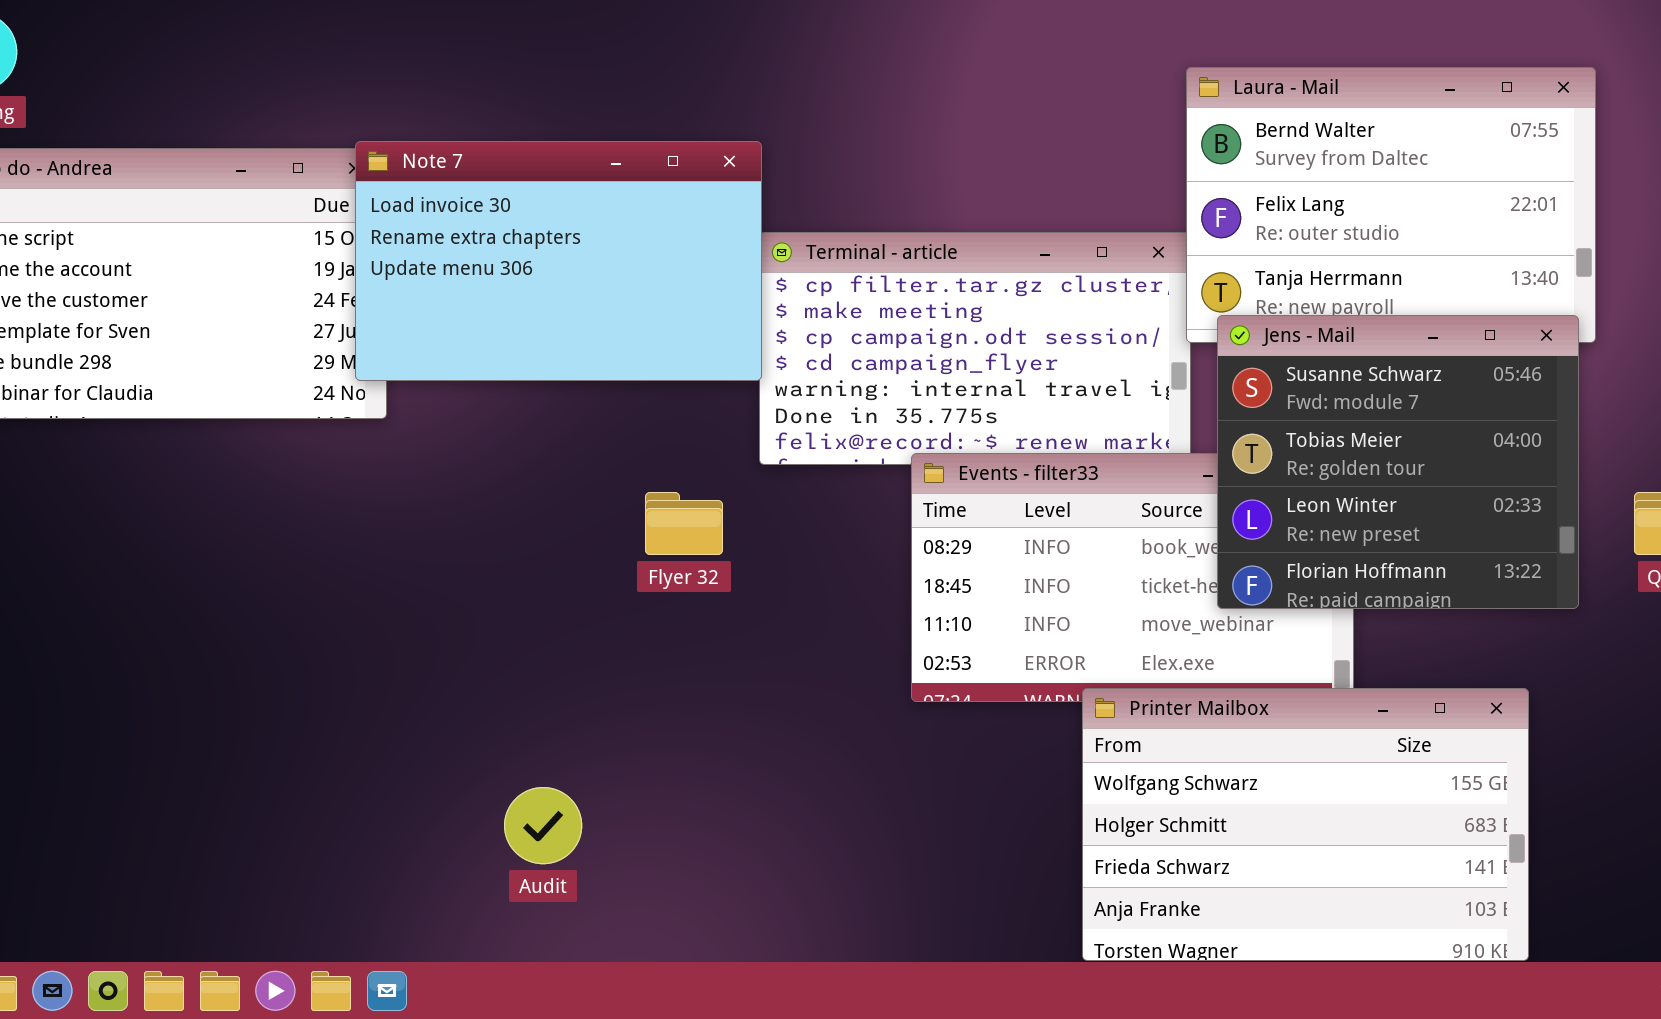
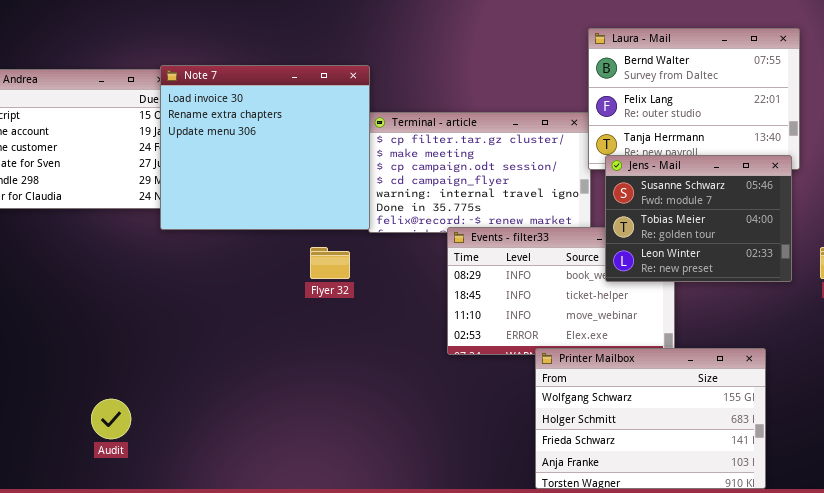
Note 7: [355,141,762,381] -> [160,65,370,230], resized
Jens - Mail: [1217,315,1579,609] -> [605,155,792,282], resized
Audit: [504,787,582,864] -> [91,399,131,439], moved

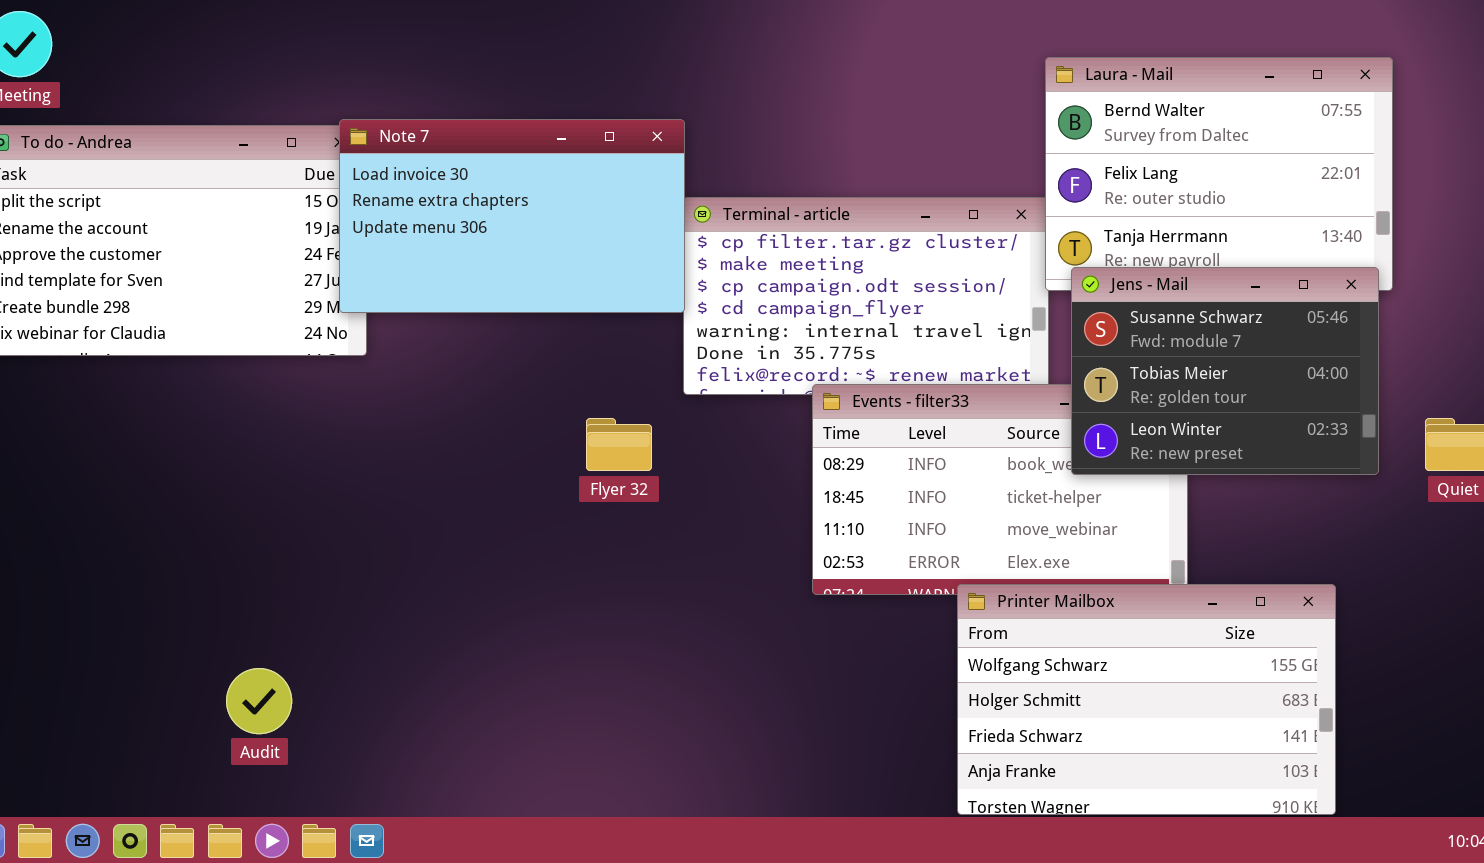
Note 7: [160,65,370,230] -> [339,119,685,313], resized

